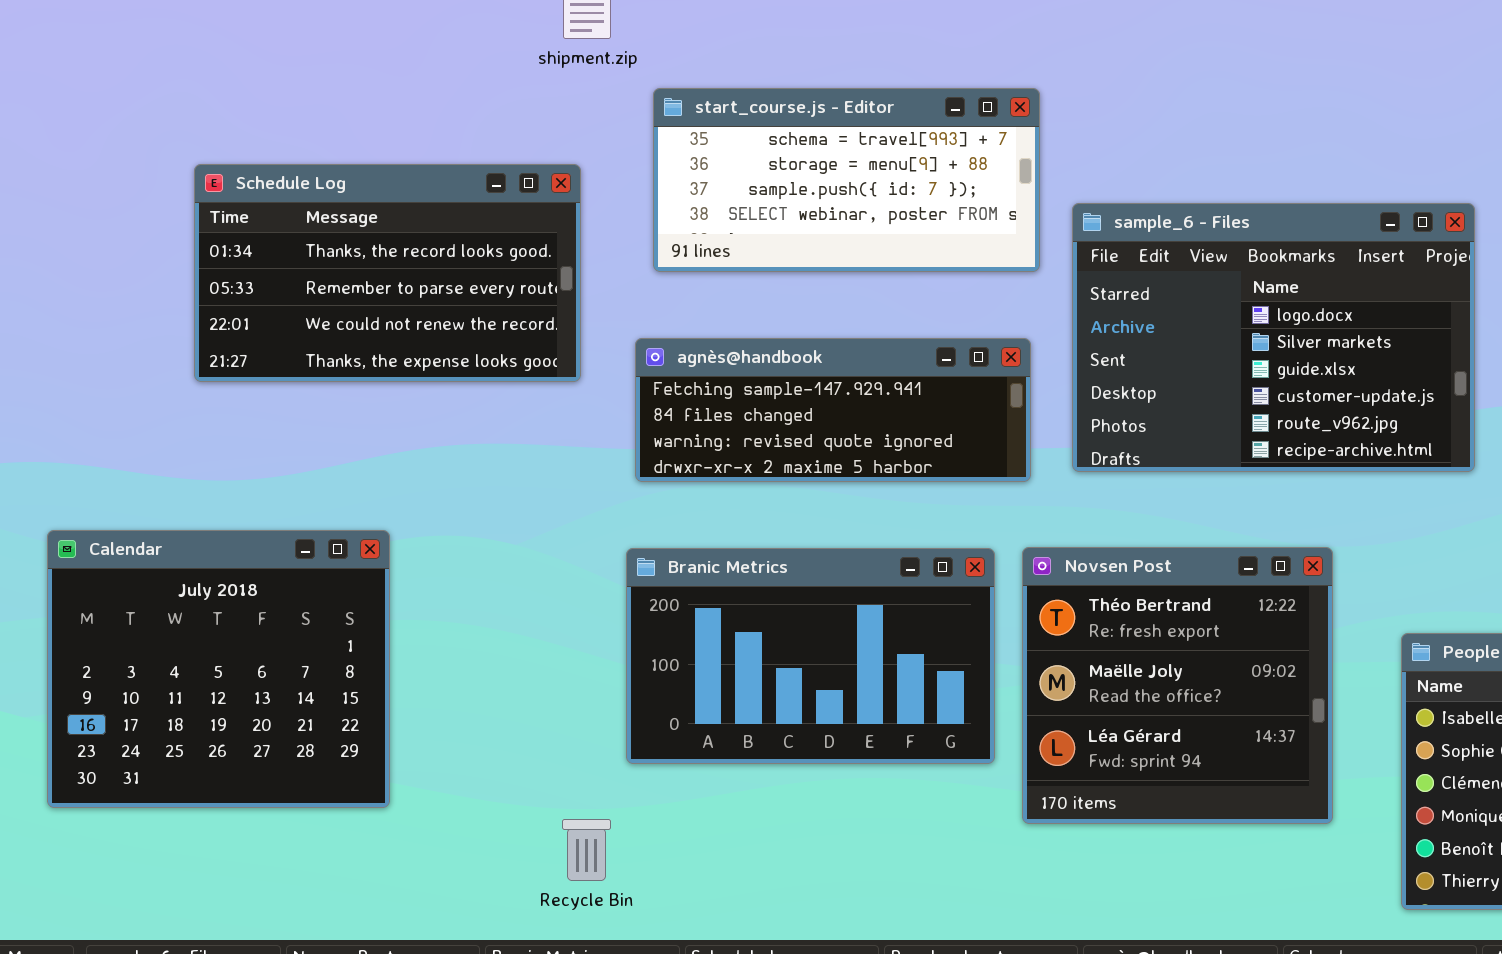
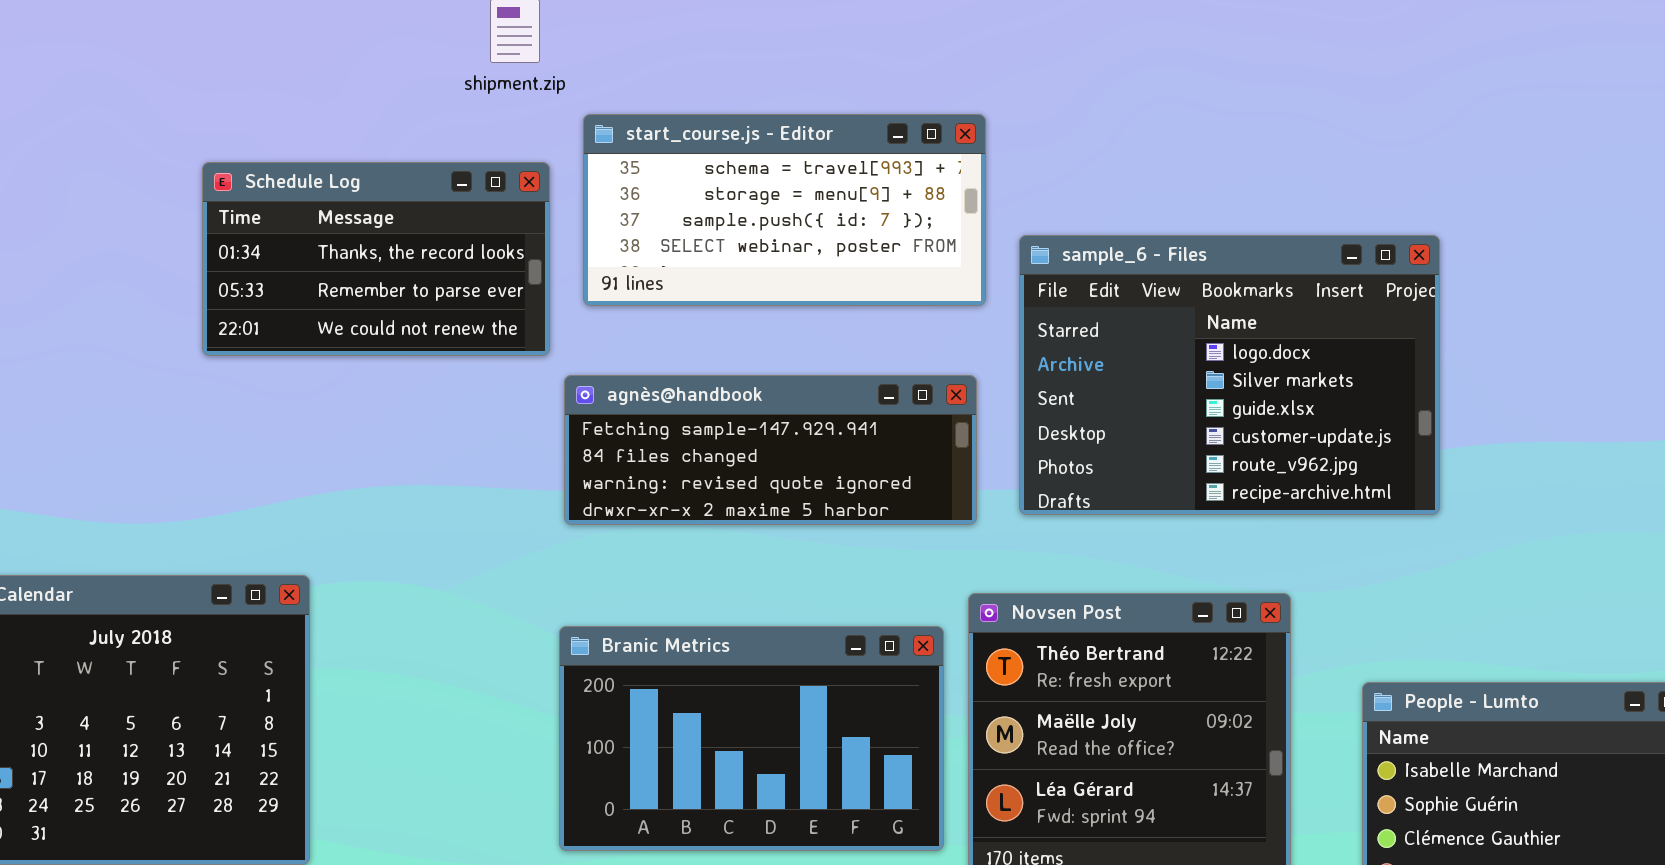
Schedule Log: [194,164,581,382] -> [202,162,550,356], moved, resized
Branic Metrics: [626,548,995,764] -> [559,626,944,851], moved

